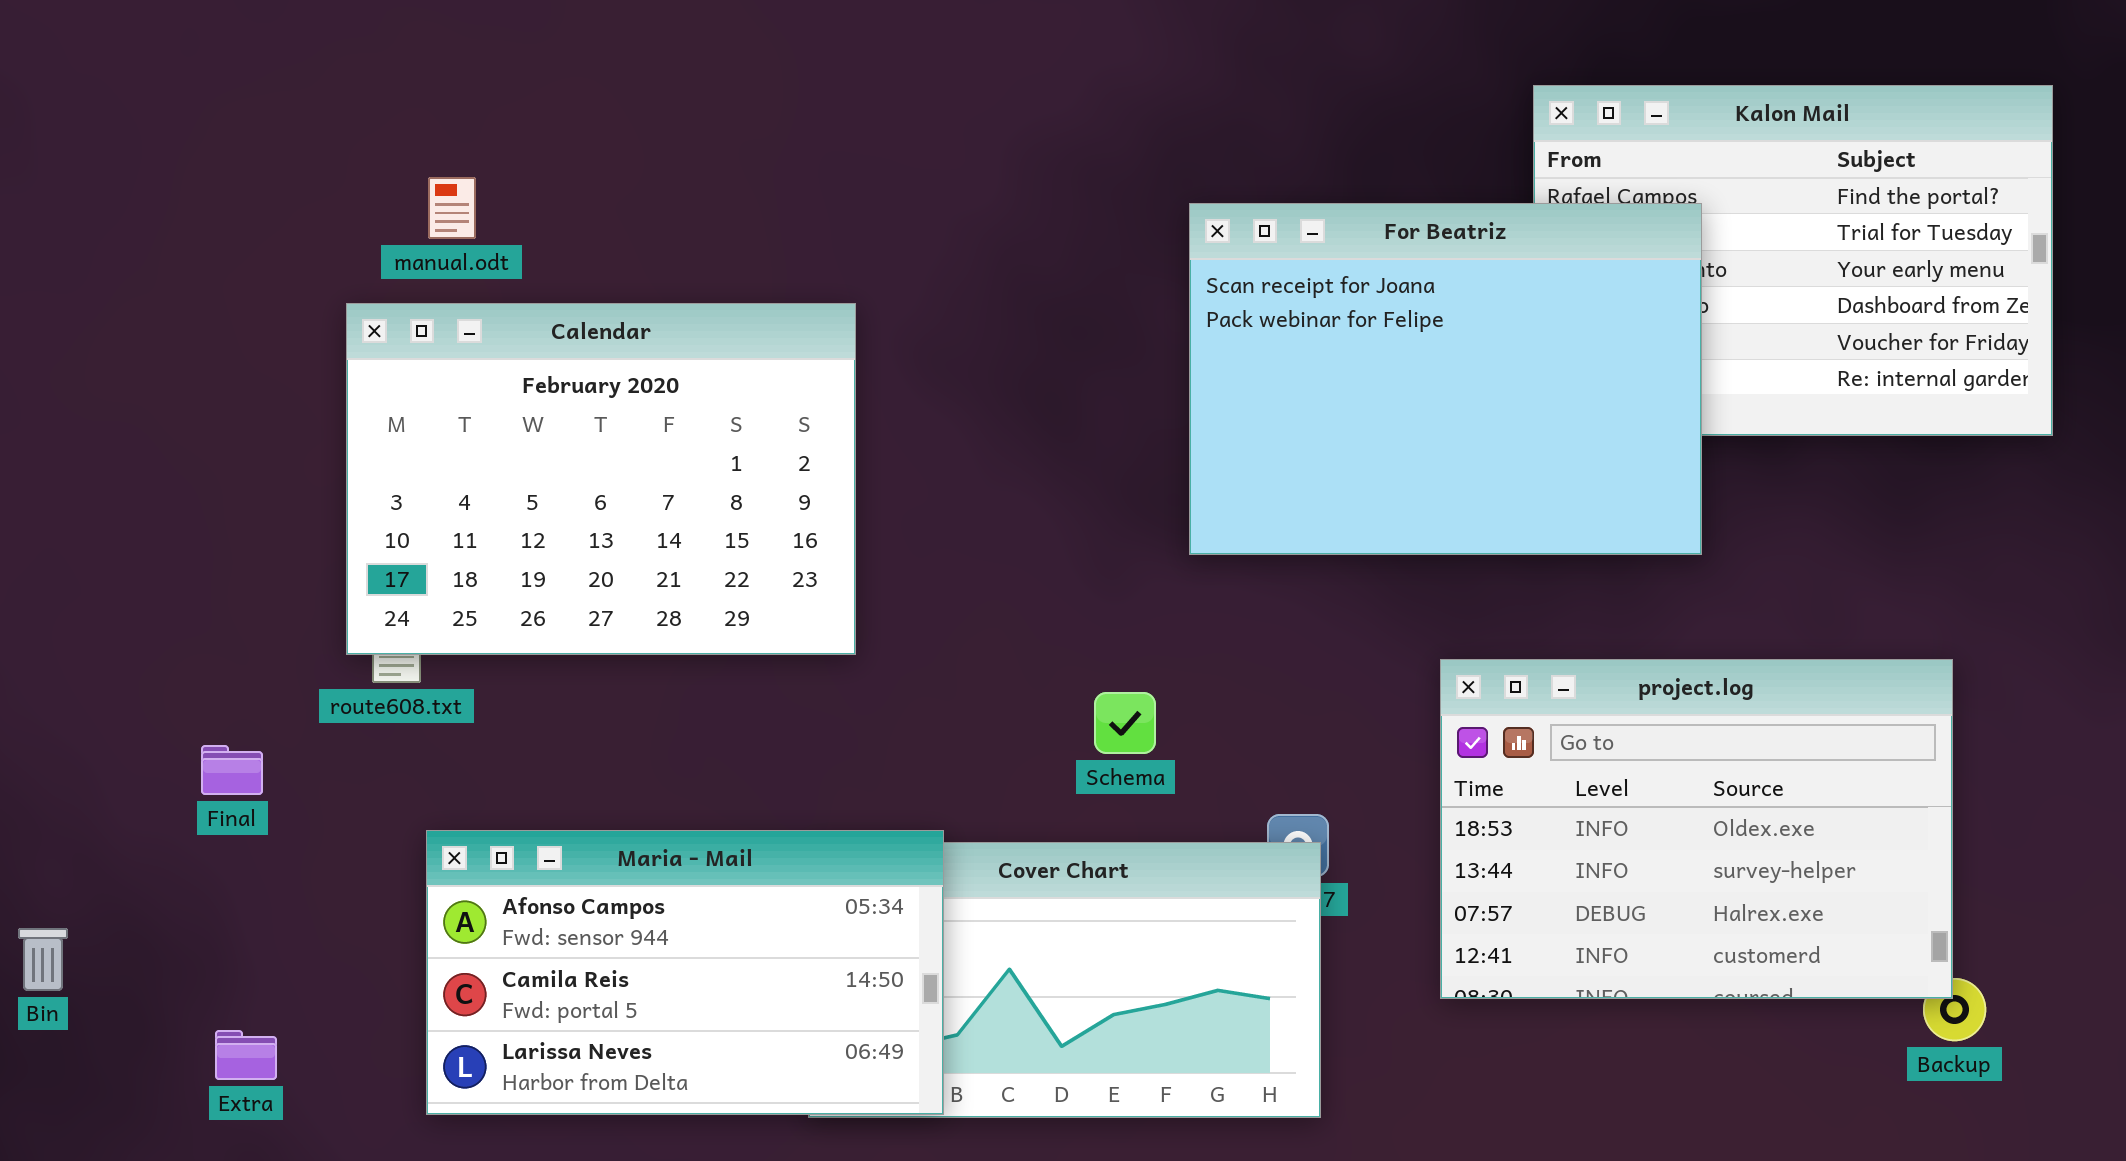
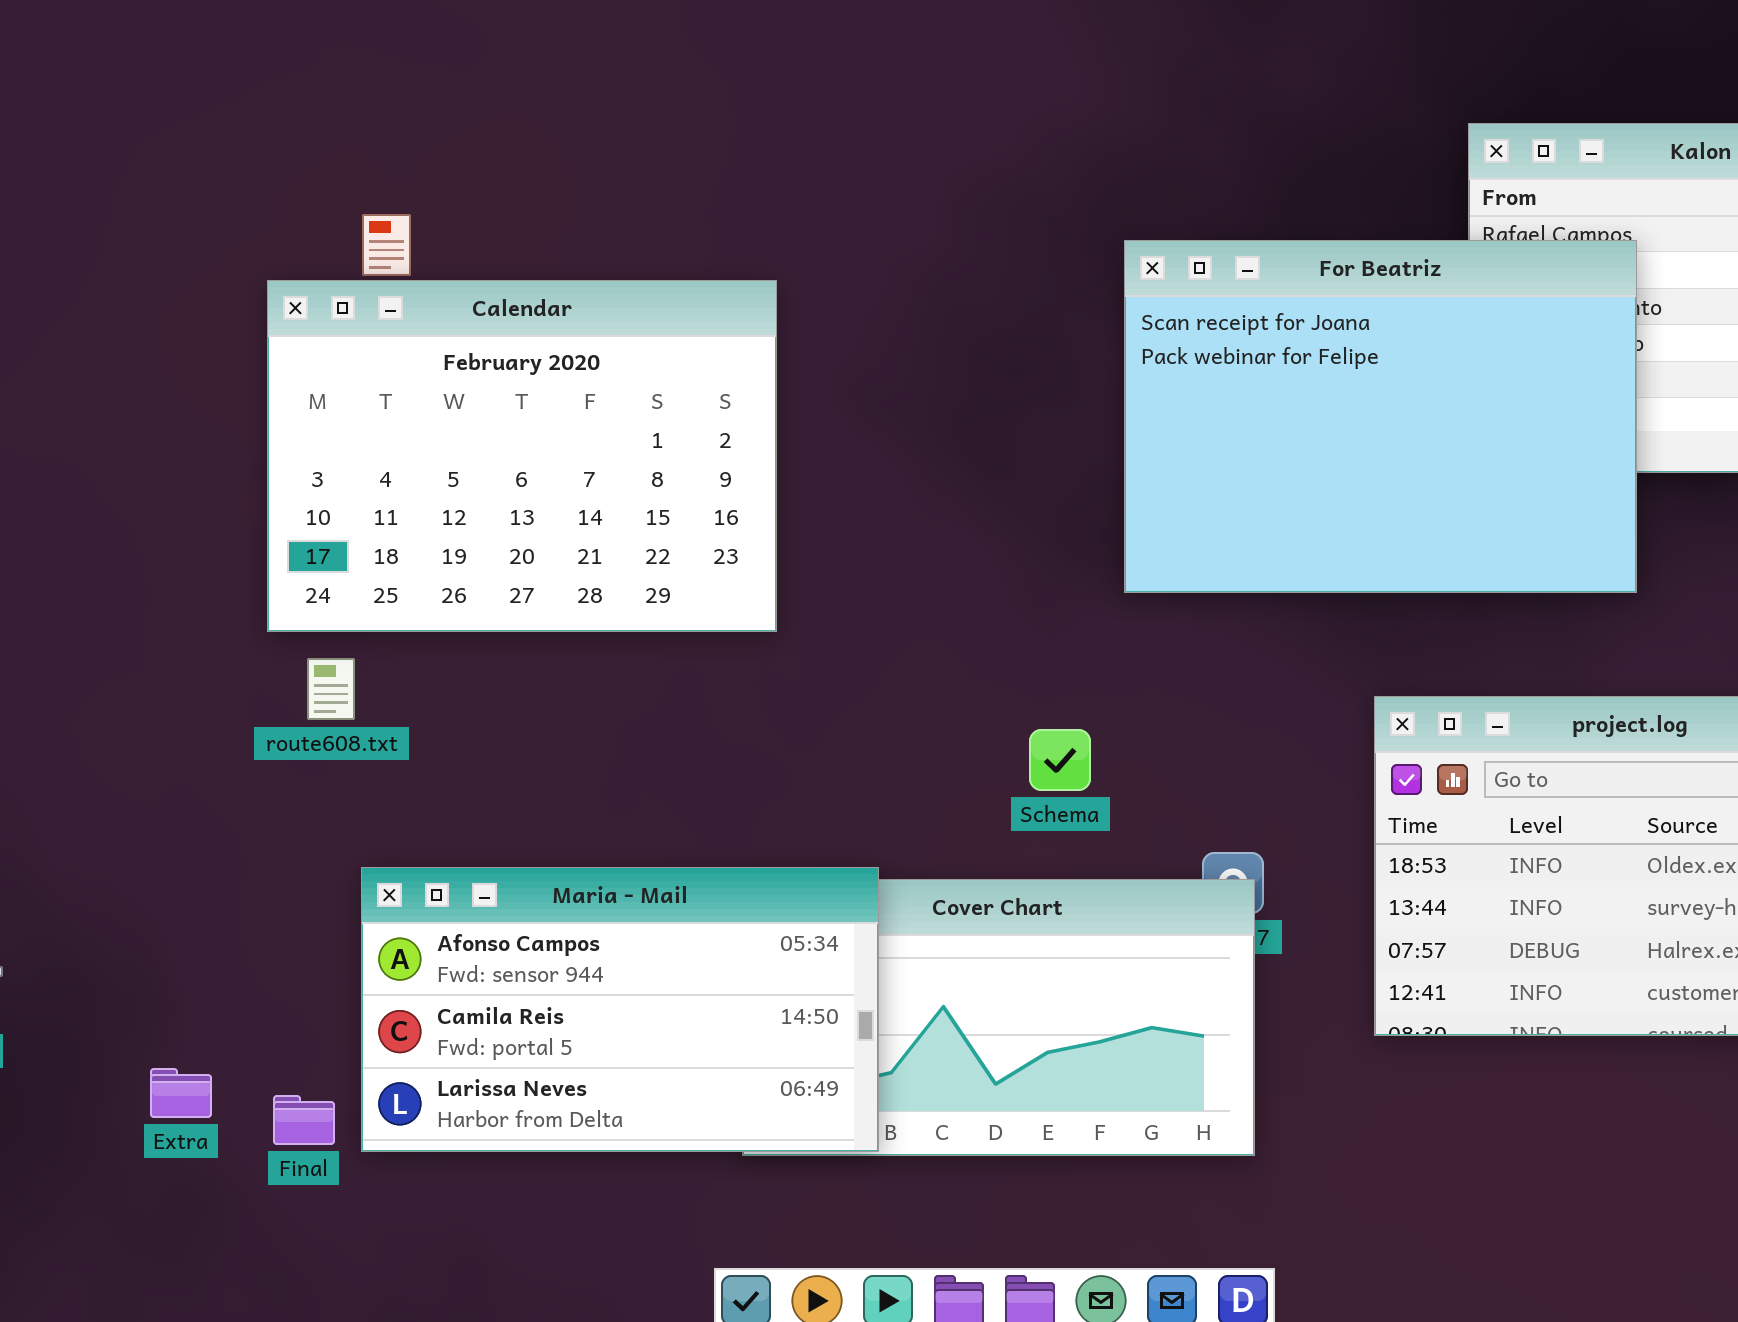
Calendar: [346,303,856,655] -> [267,280,777,632], moved
Final: [201,745,263,795] -> [273,1095,335,1145], moved

